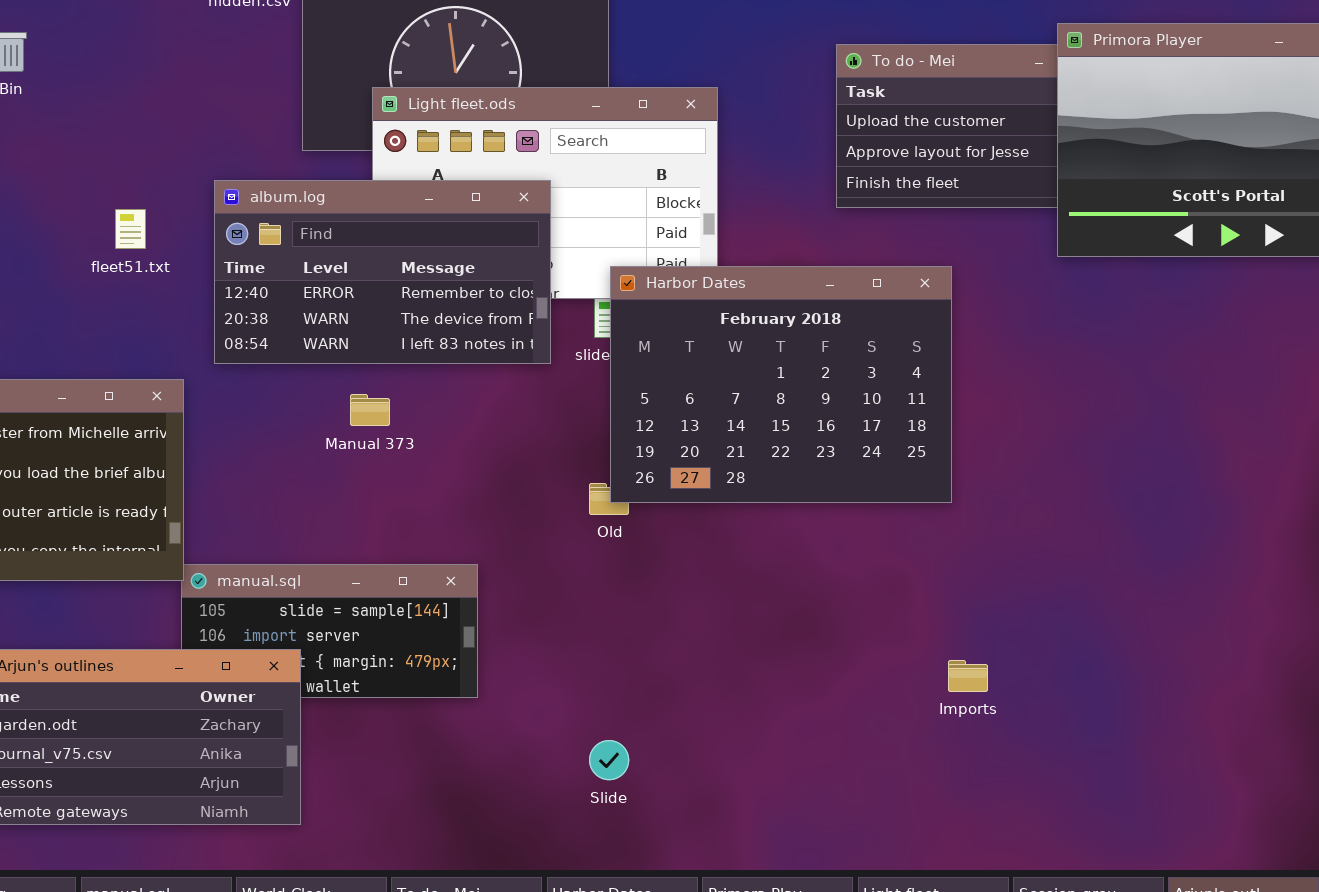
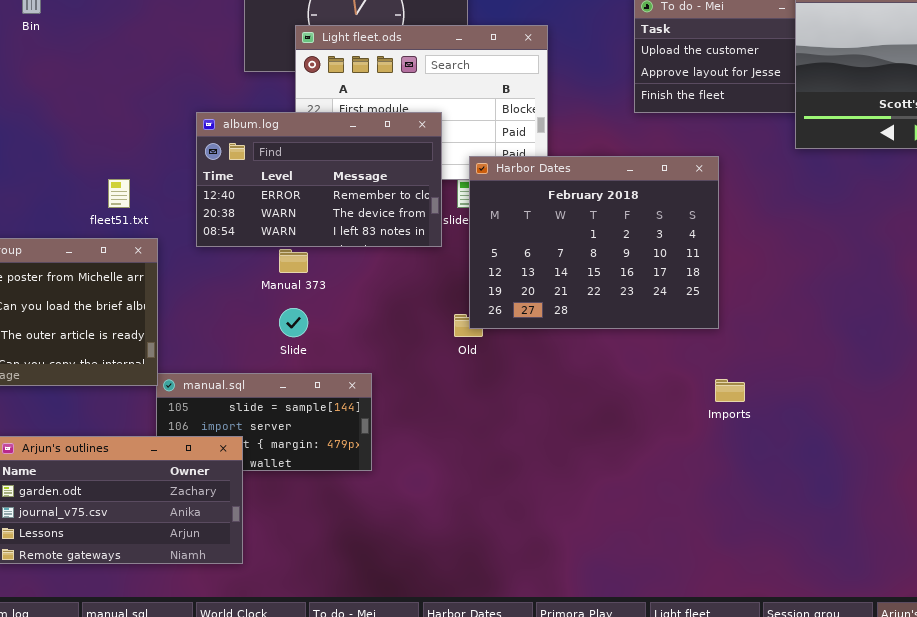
album.log: [214,180,551,364] -> [196,112,442,247], moved
fleet51.txt: [115,209,146,249] -> [108,179,130,208], moved
Imports: [948,660,988,692] -> [715,379,745,402], moved
Slide: [589,740,629,780] -> [279,308,308,337], moved

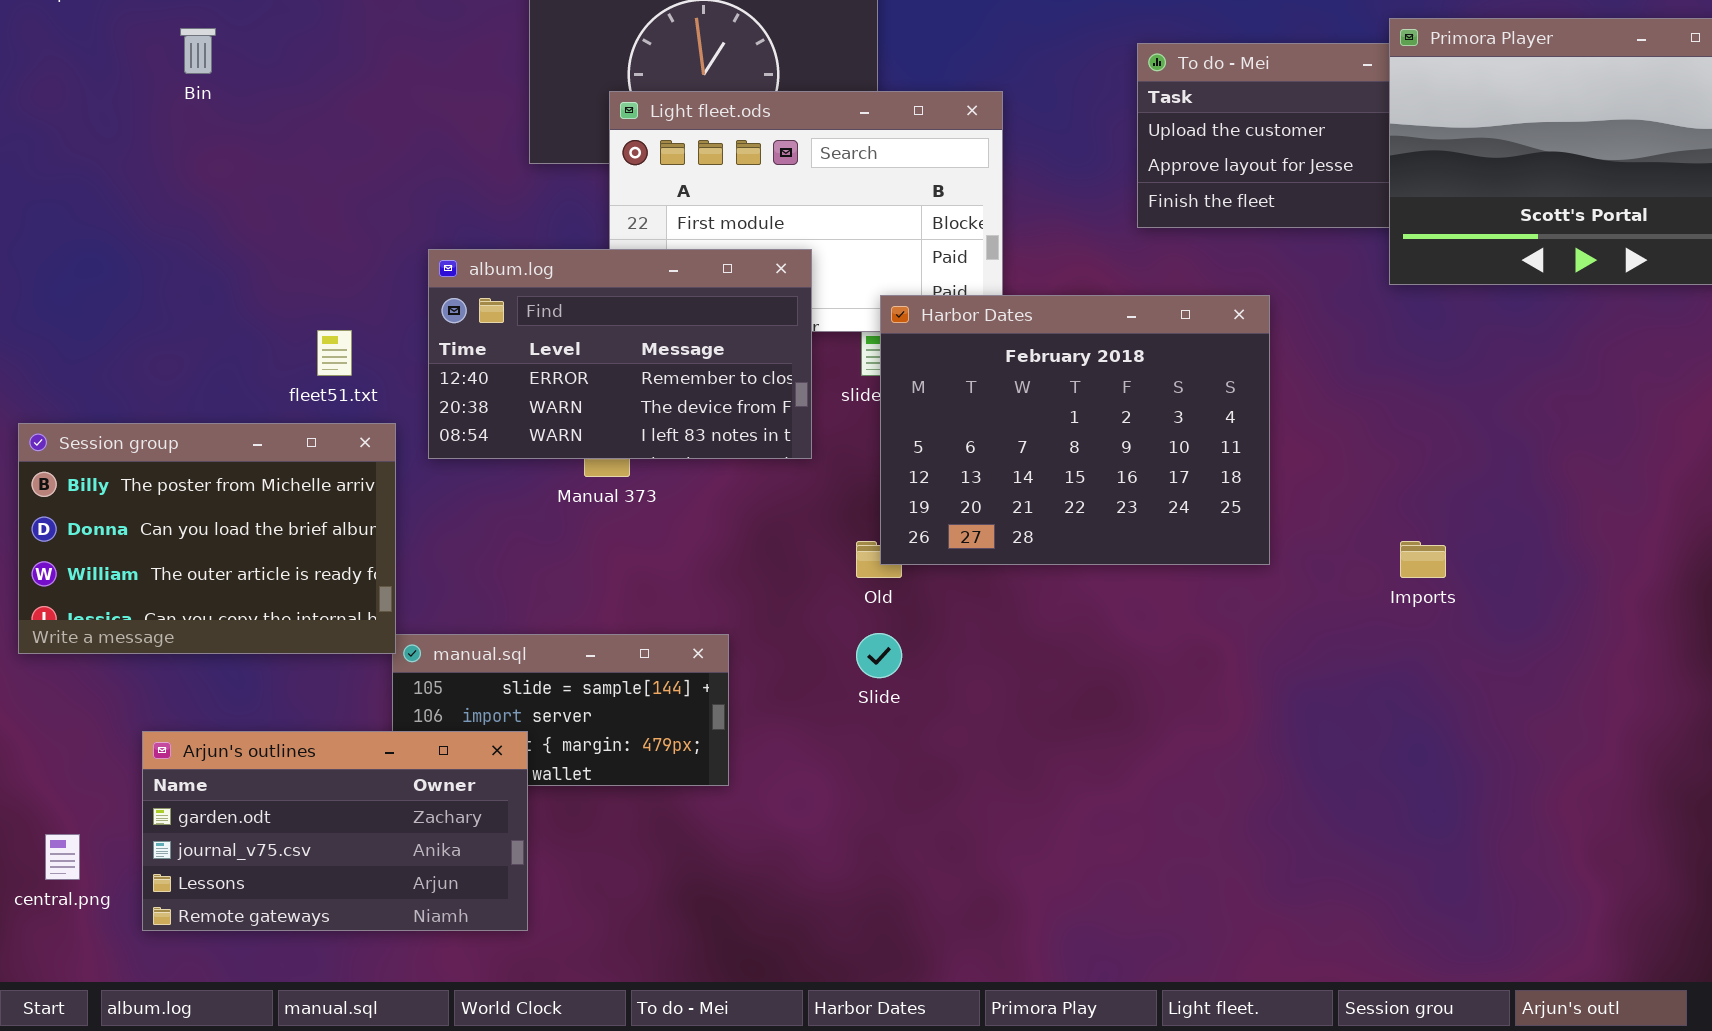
album.log: [196,112,442,247] -> [428,249,812,459], moved
Slide: [279,308,308,337] -> [856,633,902,678], moved
Imports: [715,379,745,402] -> [1400,541,1446,578], moved

